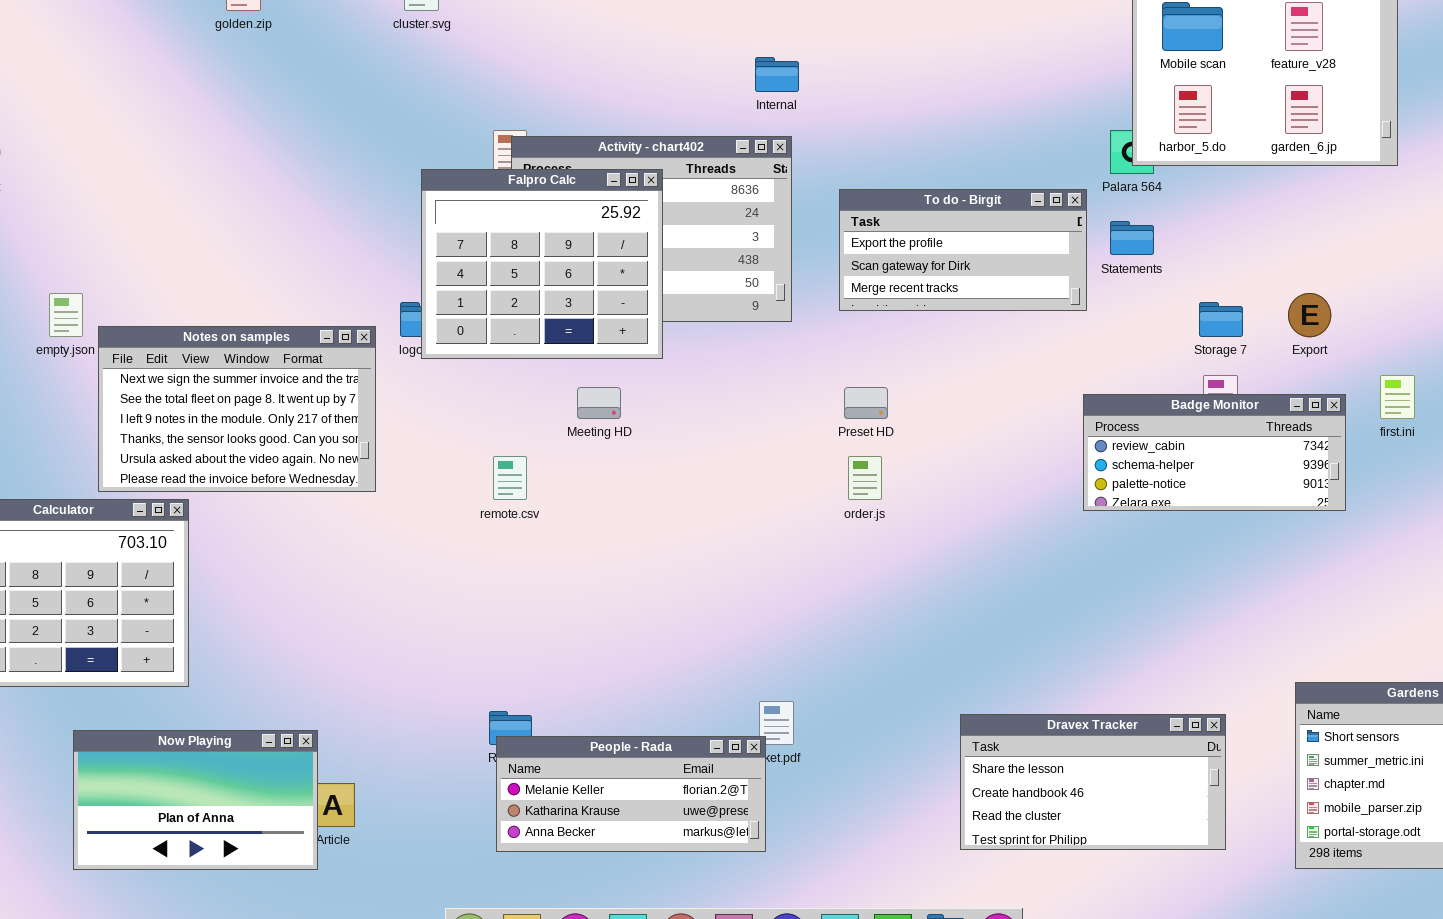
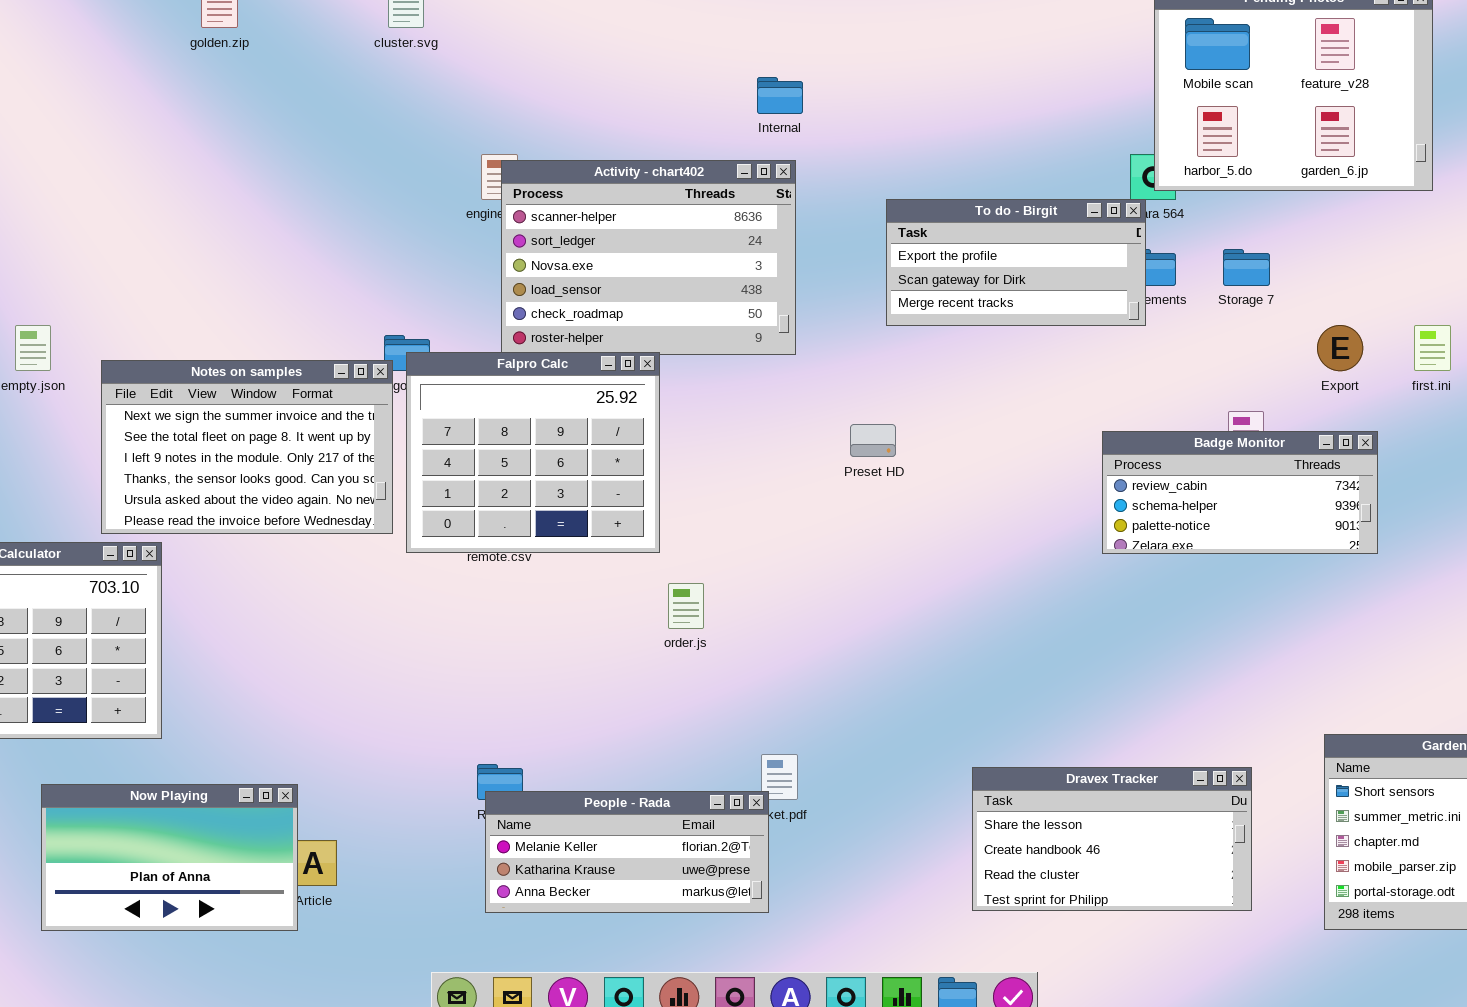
Falpro Calc: [421,169,663,359] -> [406,352,660,553], moved
To do - Birgit: [839,189,1087,311] -> [886,199,1146,326], moved
Storage 7: [1199,302,1243,337] -> [1223,249,1270,286], moved
Notes on samples: [98,326,376,492] -> [101,360,393,534], moved
first.ini: [1380,375,1415,419] -> [1414,325,1451,371], moved
order.js: [848,456,882,500] -> [668,583,704,629], moved

